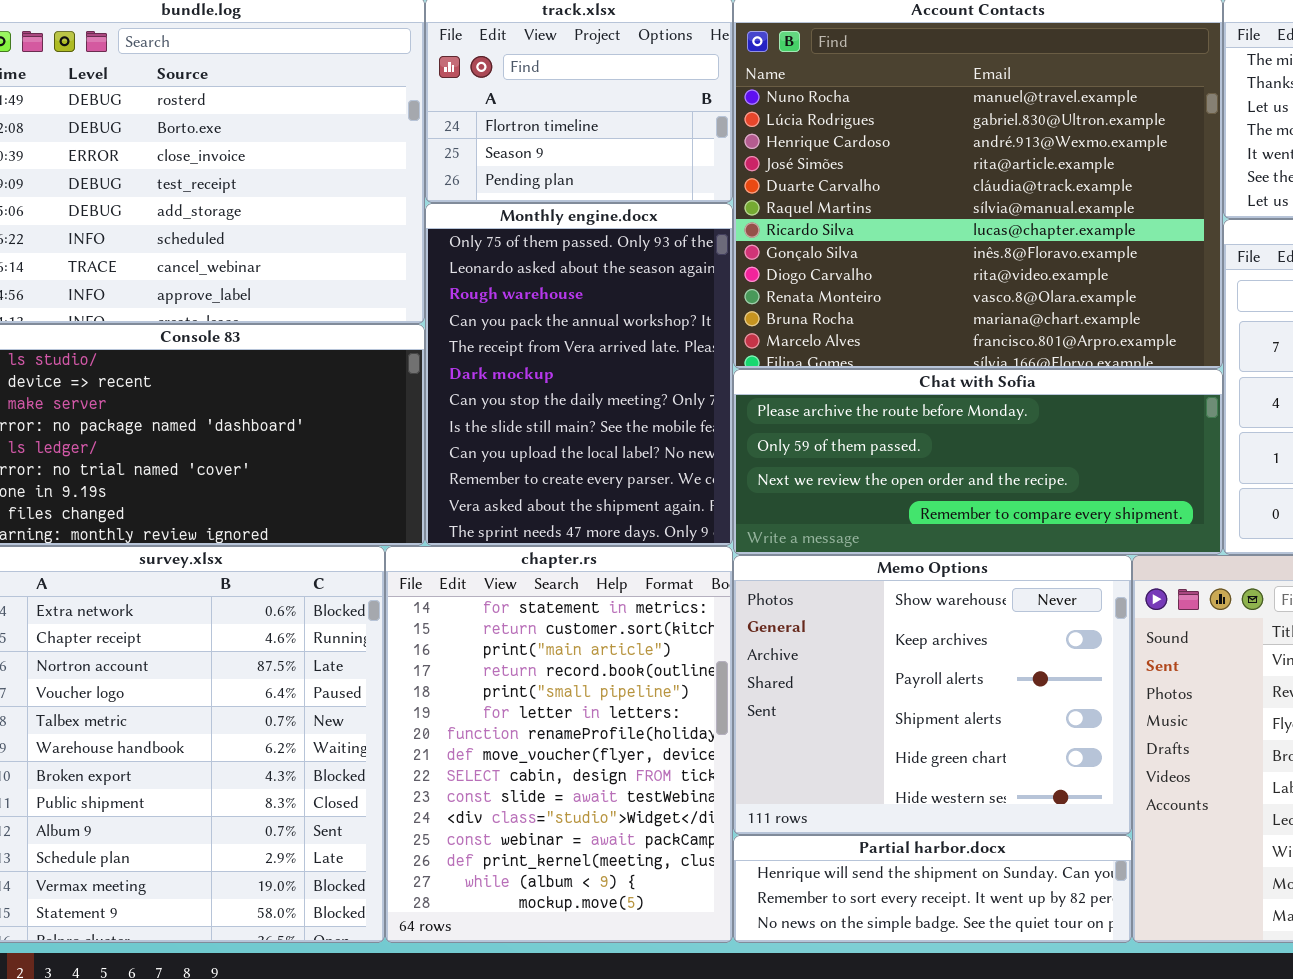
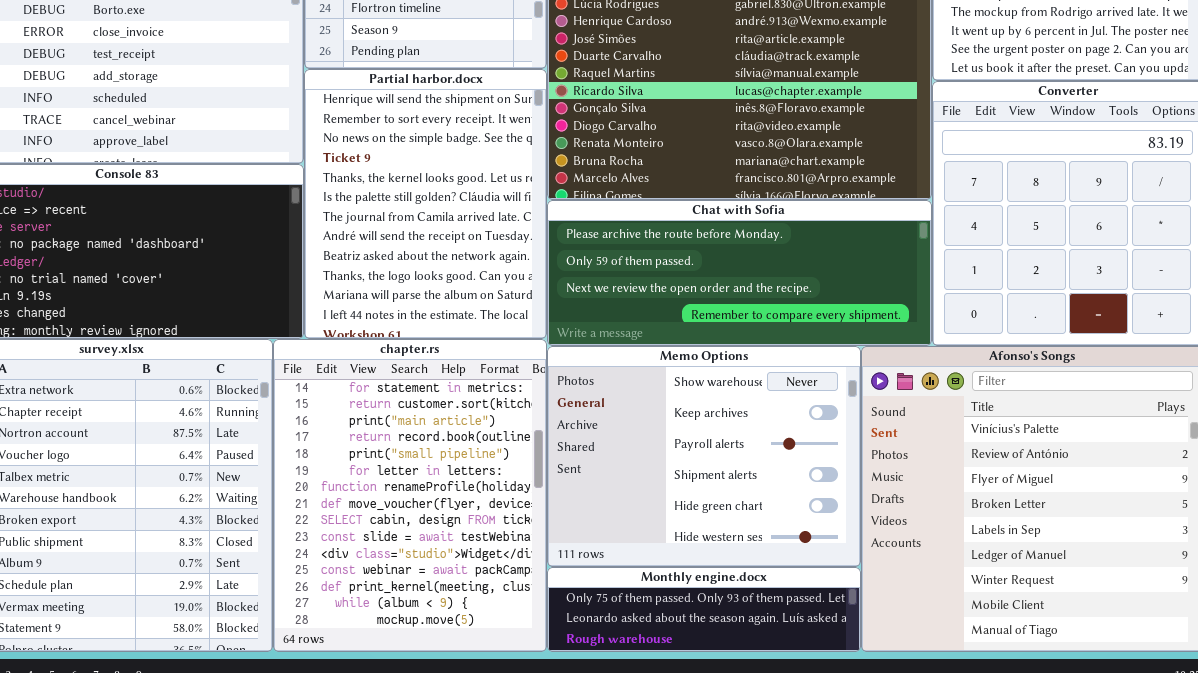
Monthly engine.docx: [425,203,733,546] -> [547,567,861,652], moved, resized
Partial harbor.docx: [733,835,1132,943] -> [304,69,547,339], moved, resized

